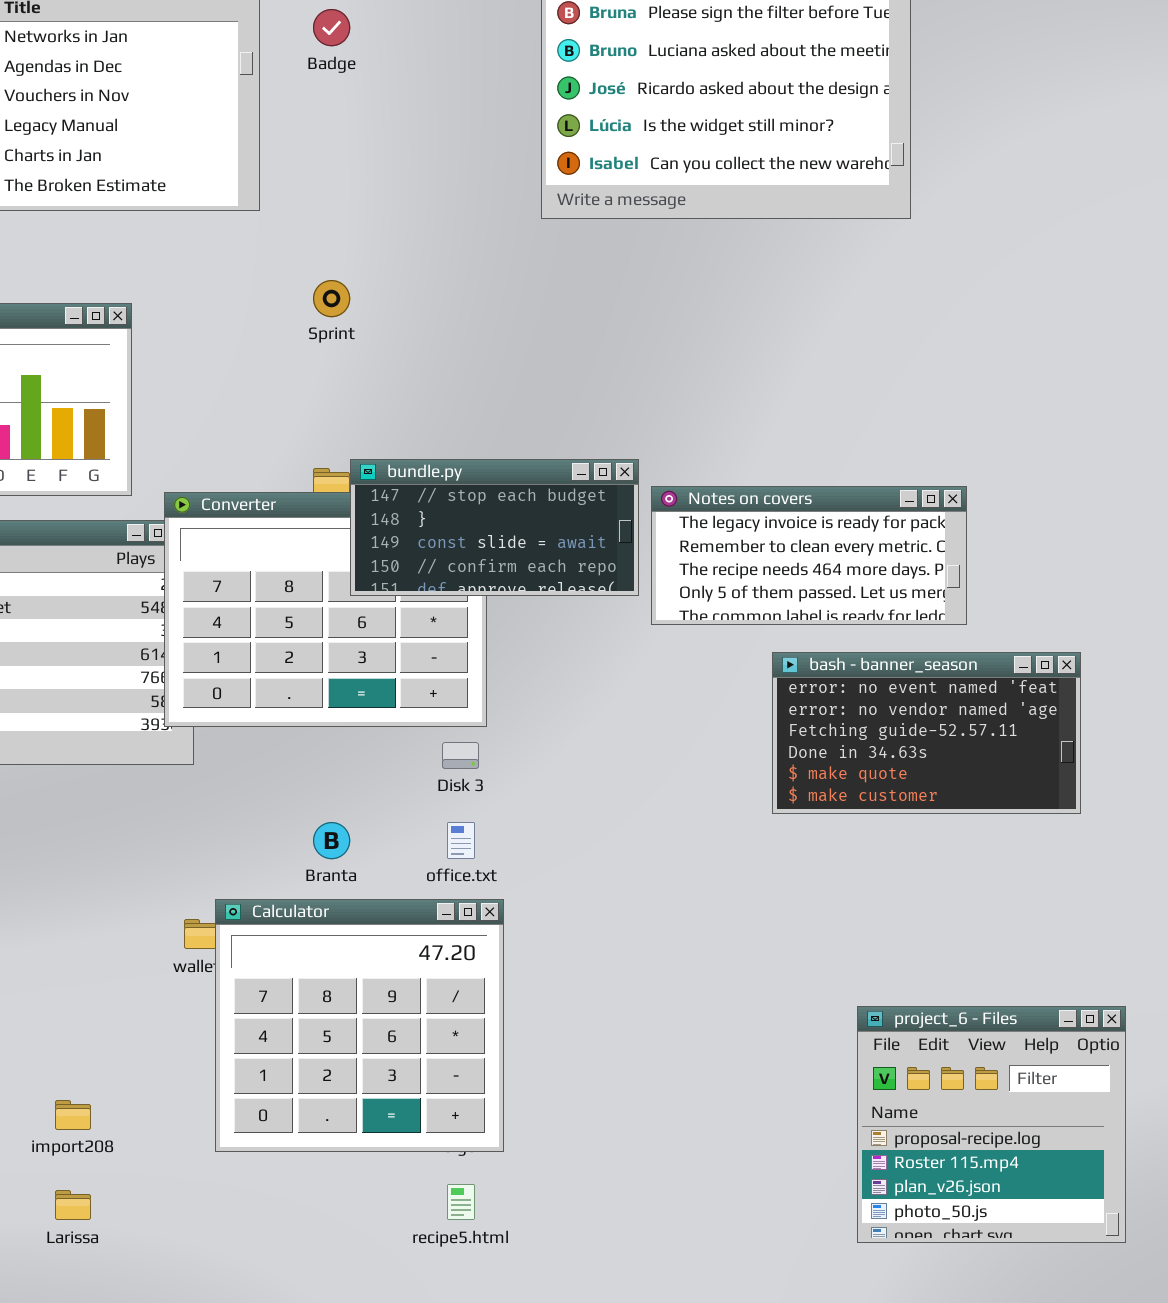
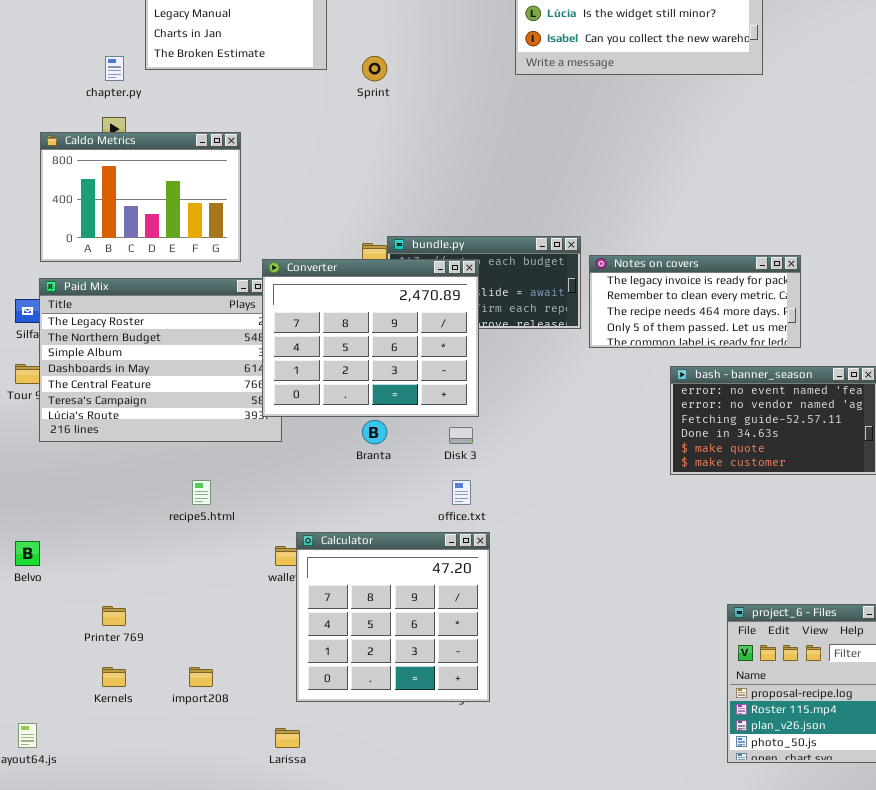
Sprint: [313,280,350,317] -> [362,56,387,81], moved
Converter: [164,492,487,727] -> [262,259,479,417], raised
Branta: [313,822,350,859] -> [362,420,387,444], moved
recipe5.html: [447,1184,475,1220] -> [192,480,211,505], moved
Larissa: [55,1190,91,1220] -> [275,728,300,748], moved

